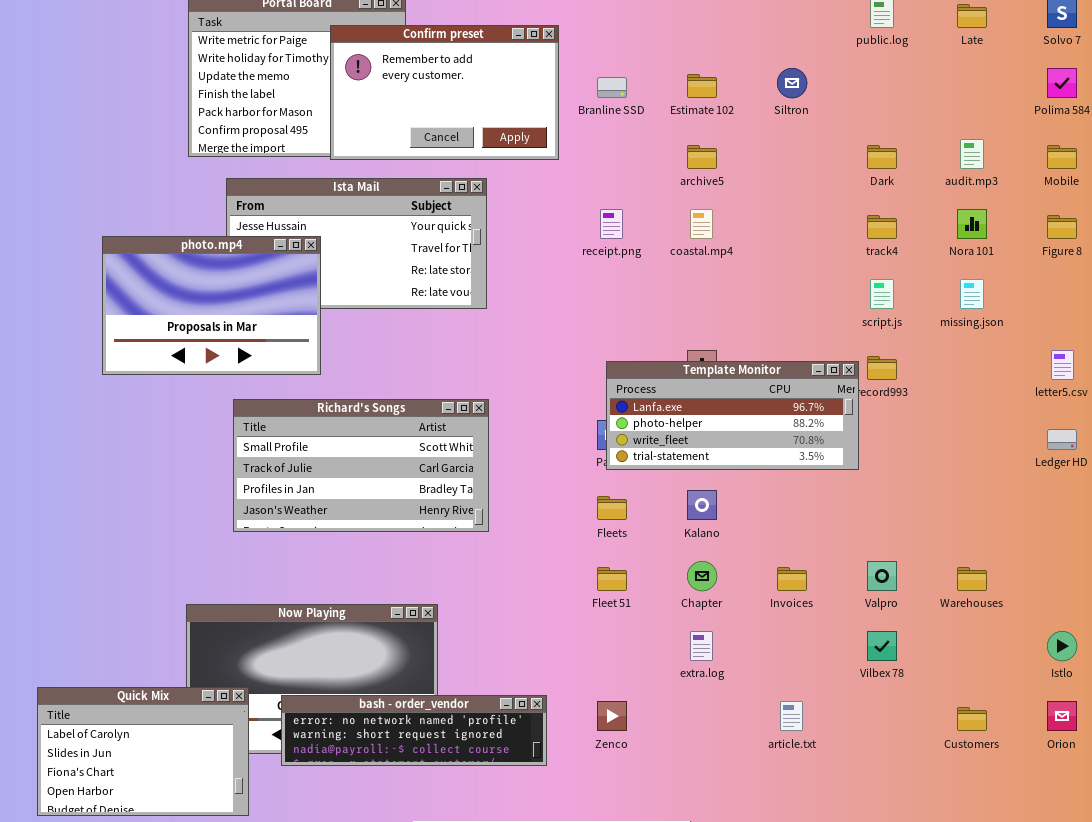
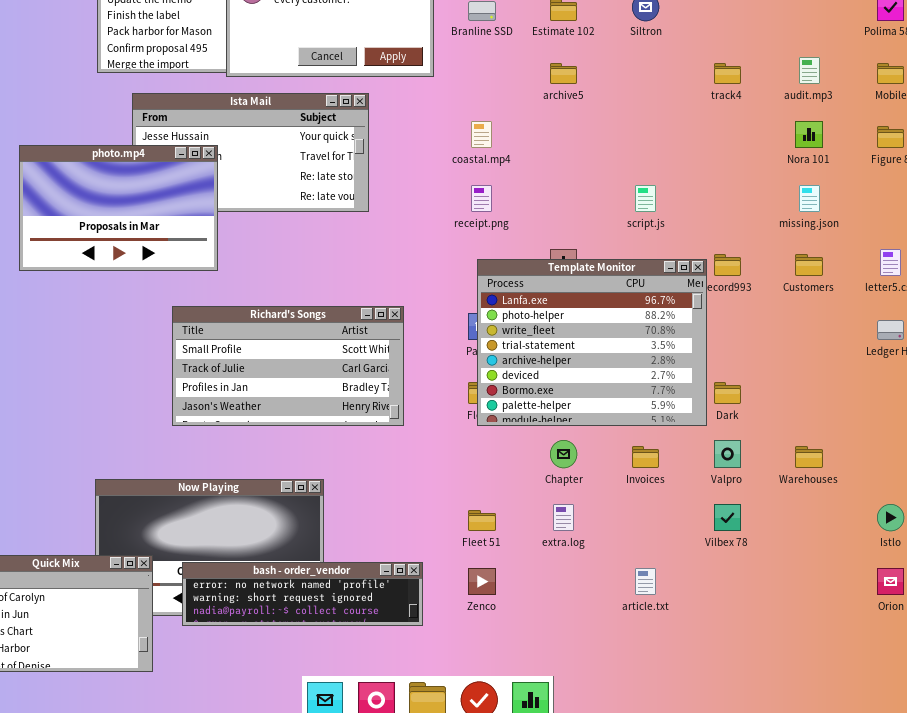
Dark: [867,145,897,169] -> [714,382,741,404], moved
receipt.png: [600,209,623,239] -> [471,185,492,212], moved
coastal.mp4: [690,209,713,239] -> [471,121,492,148], moved
track4: [867,215,897,239] -> [714,63,741,84], moved
script.js: [870,279,894,309] -> [635,185,656,212], moved
Template Monitor: [606,361,859,470] -> [477,259,707,426], resized
Richard's Songs: [233,399,489,532] -> [172,306,404,426], moved
Fleet 51: [597,567,627,591] -> [468,510,496,531], moved
Customers: [957,707,987,731] -> [795,254,823,276], moved

